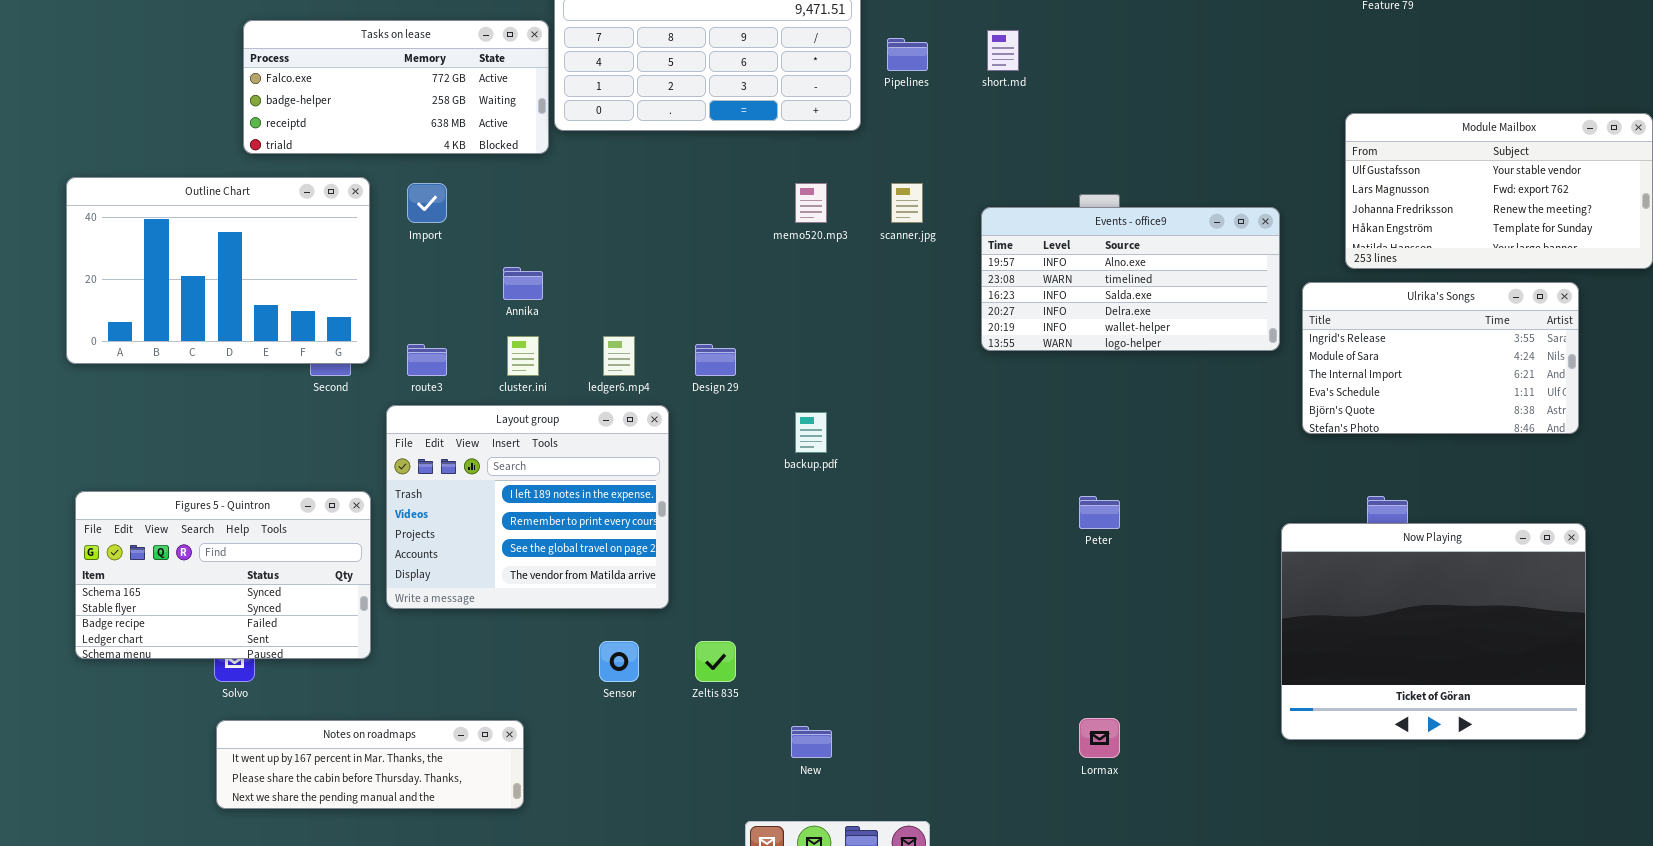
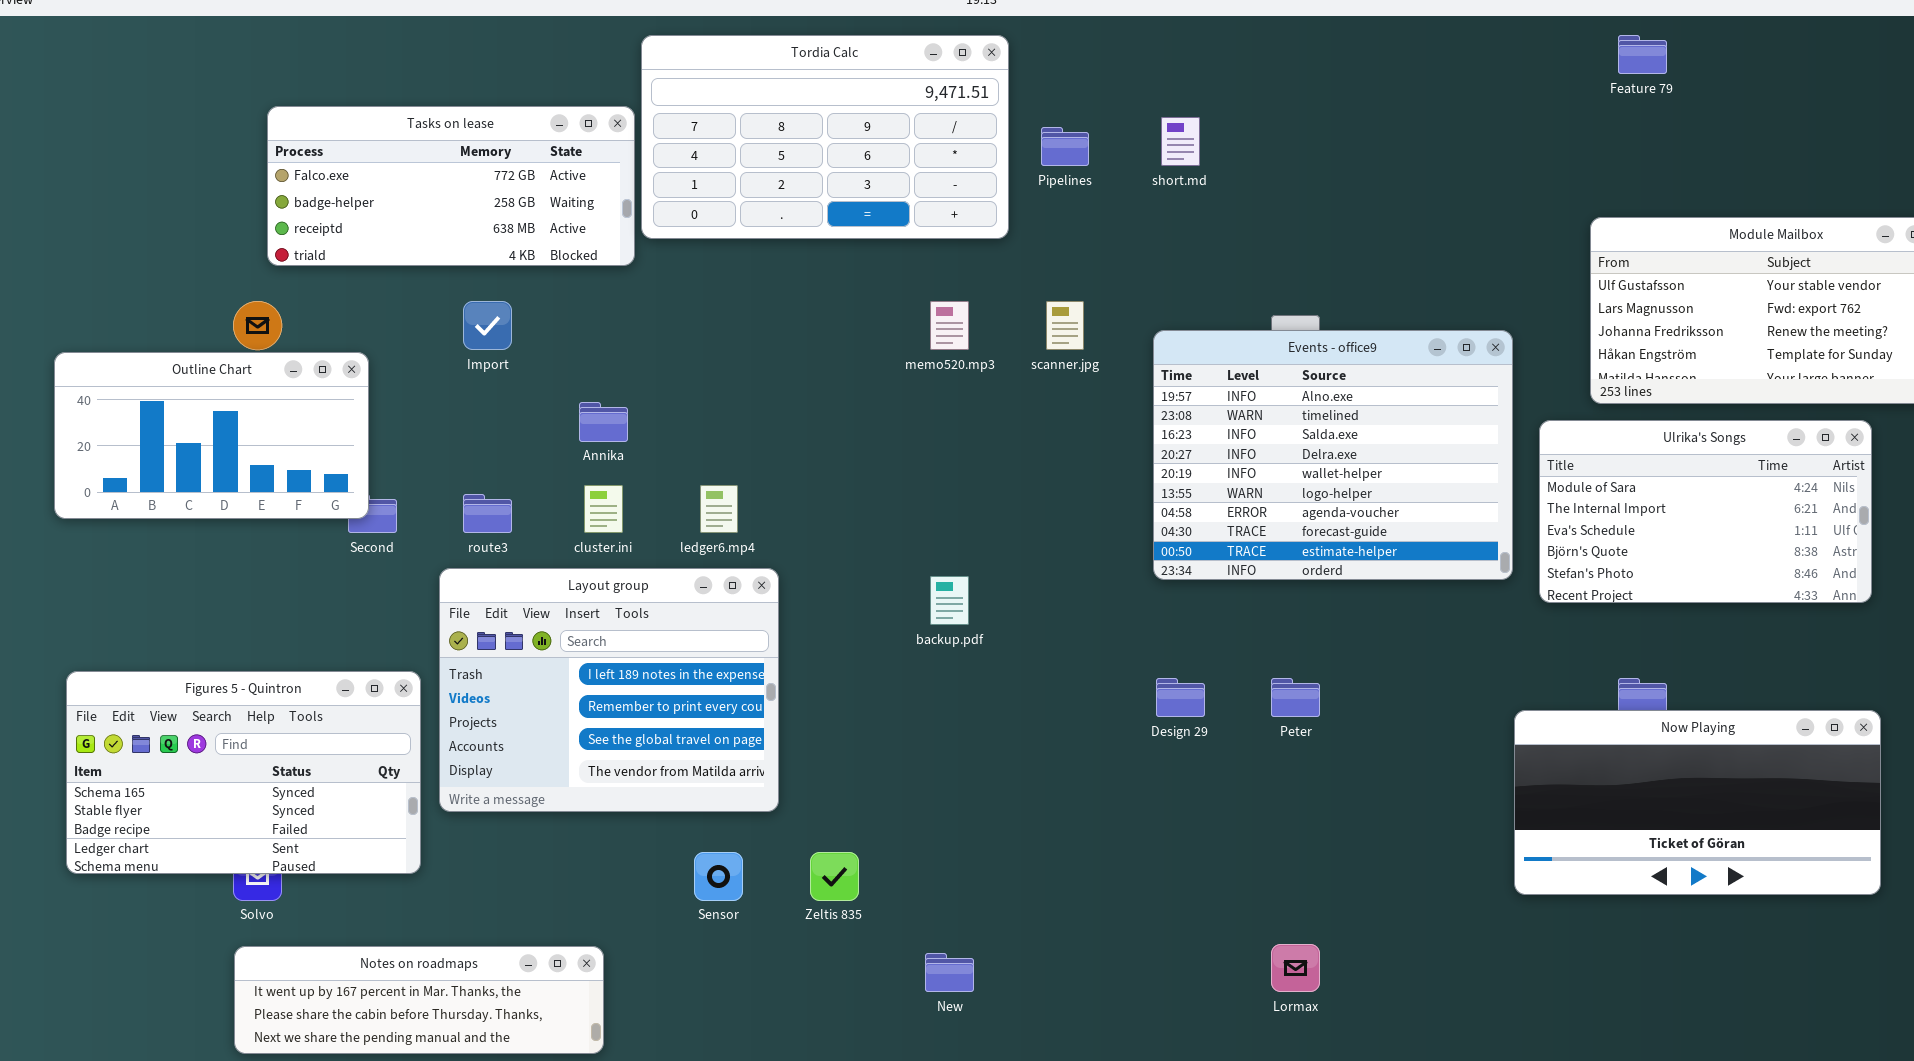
Outline Chart: [66,177,370,364] -> [54,352,369,519], resized
Events - office9: [981,207,1280,351] -> [1153,330,1513,580], resized
Ulrika's Songs: [1302,282,1579,434] -> [1539,420,1872,603], scrolled down 1 row
Design 29: [695,344,736,376] -> [1156,678,1205,717], moved
Now Playing: [1281,523,1586,740] -> [1514,710,1881,895], resized

